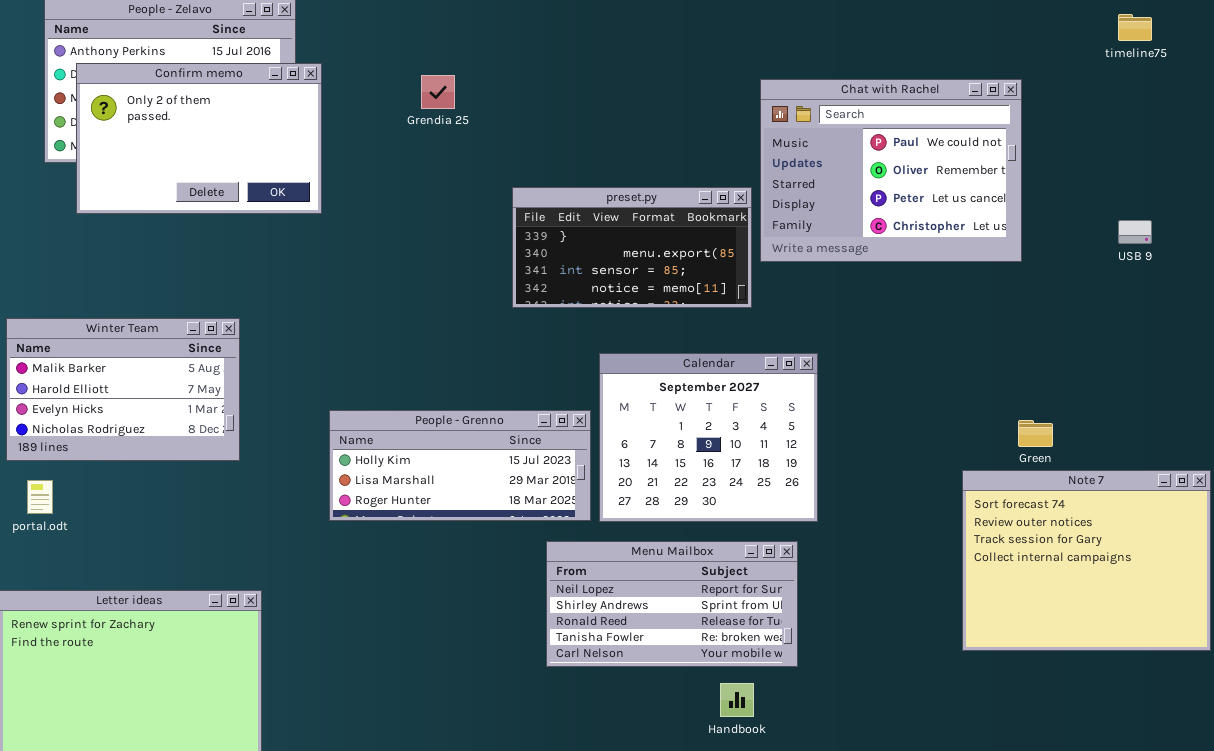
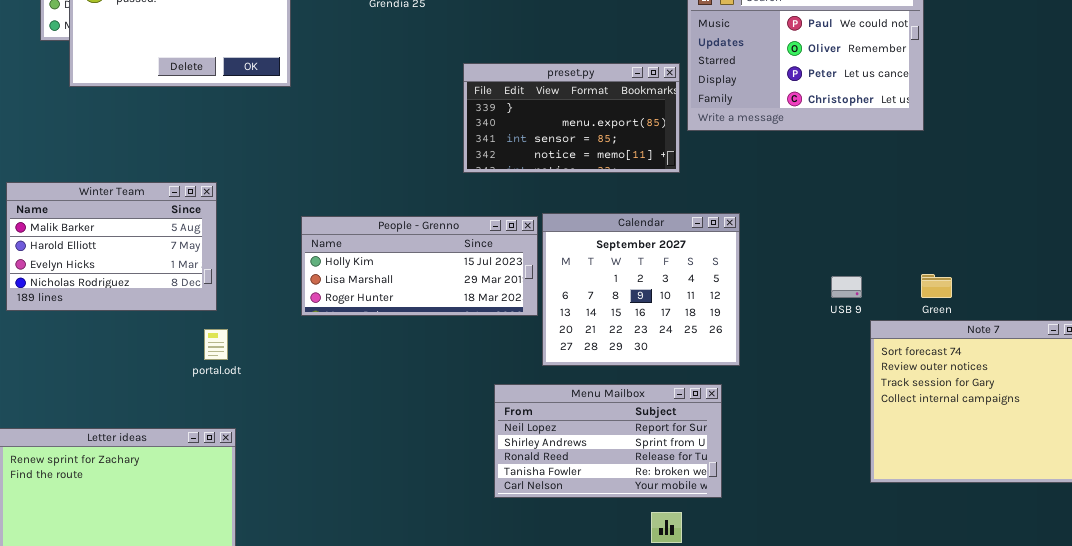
USB 9: [1118,220,1152,244] -> [831,276,862,298], moved
People - Grenno: [329,410,591,521] -> [301,216,538,316], moved
portal.odt: [27,480,53,514] -> [204,329,228,360], moved

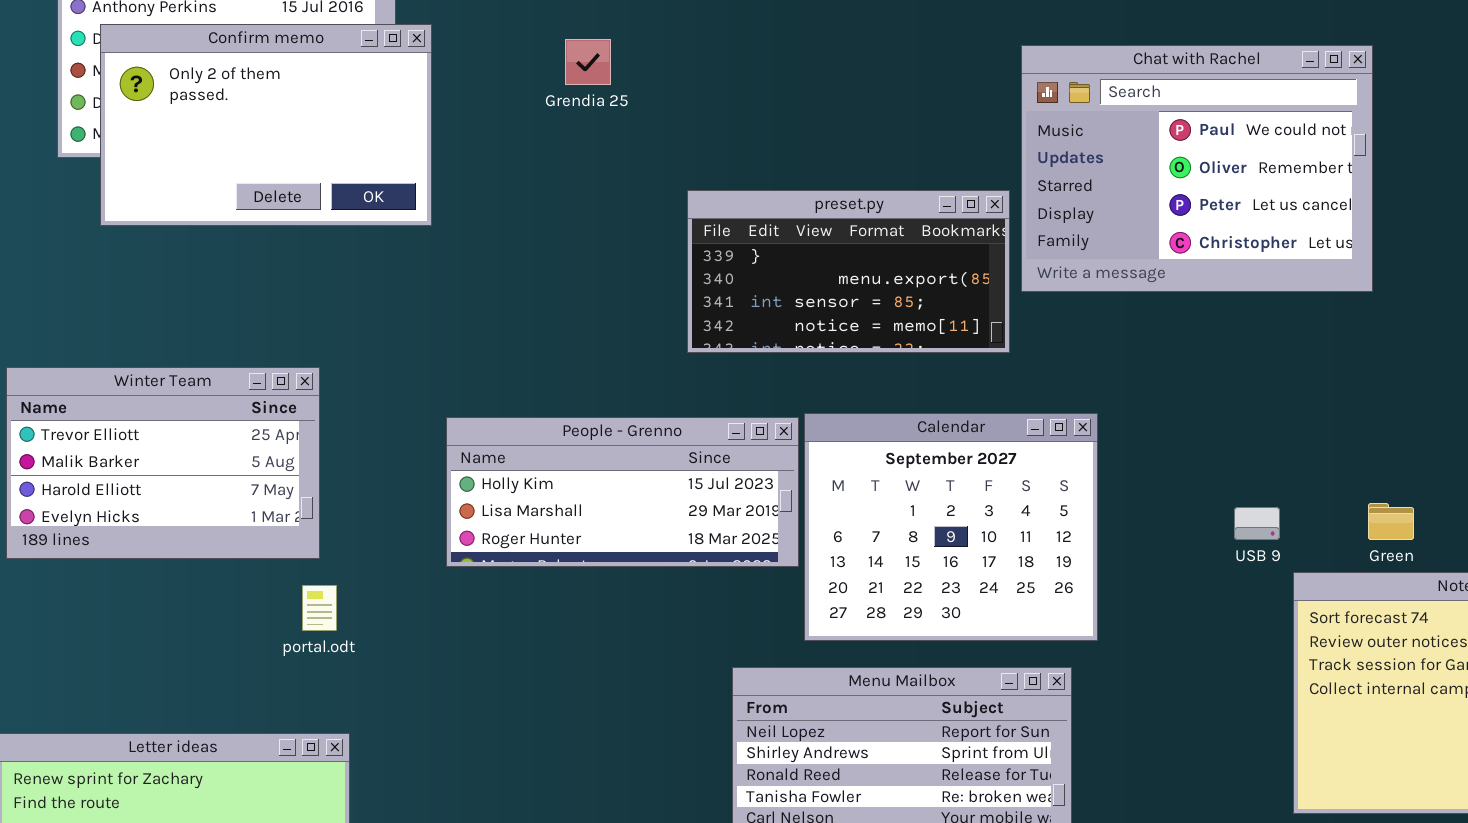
Winter Team: [6,182,217,311] -> [6,367,320,559], scrolled up 1 row

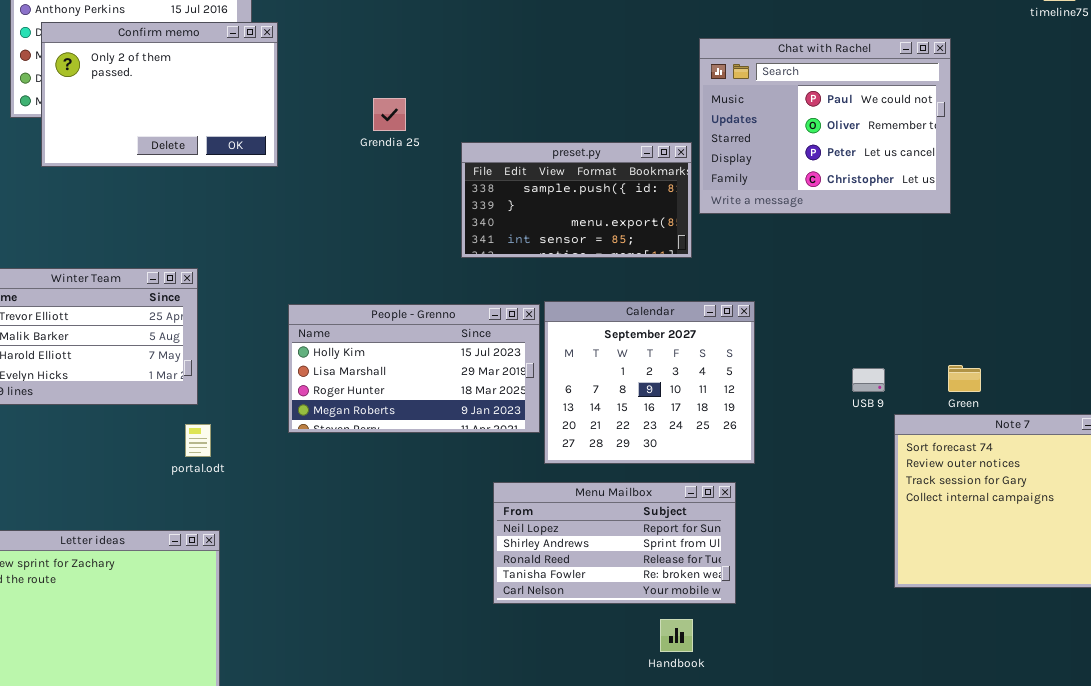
Grendia 25: [565,39,611,85] -> [373,98,406,131], moved
preset.py: [687,190,1010,353] -> [461,142,692,258], scrolled up 1 row
People - Grenno: [446,417,799,567] -> [288,304,540,433], resized

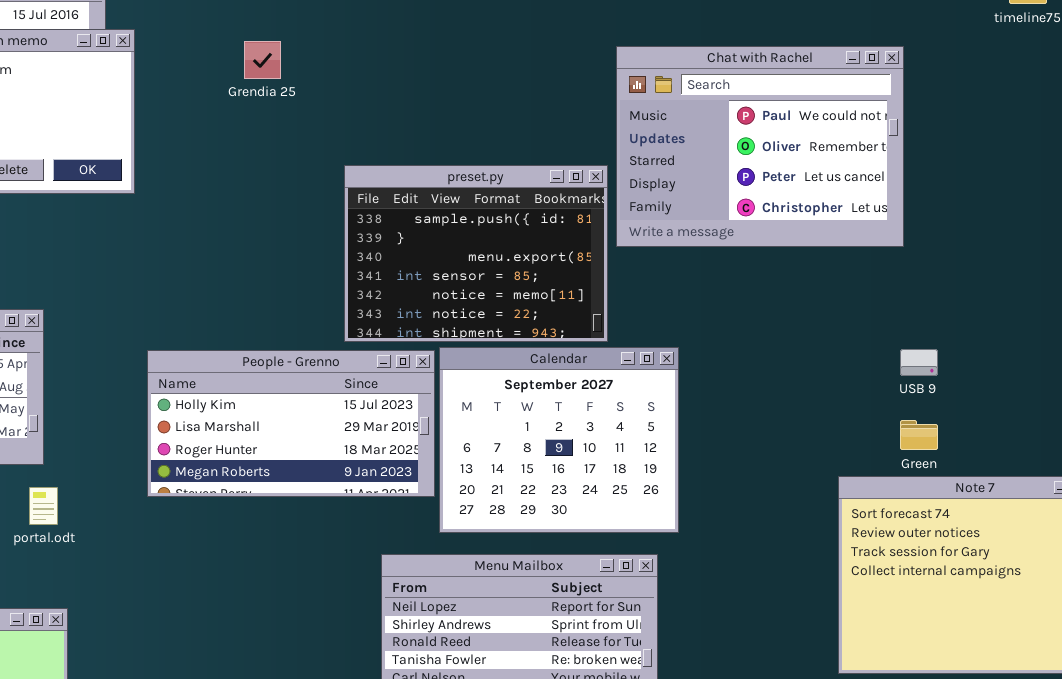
Grendia 25: [373,98,406,131] -> [244,41,281,79], moved
preset.py: [461,142,692,258] -> [344,165,608,342], resized
USB 9: [852,368,885,392] -> [900,349,938,376], moved

